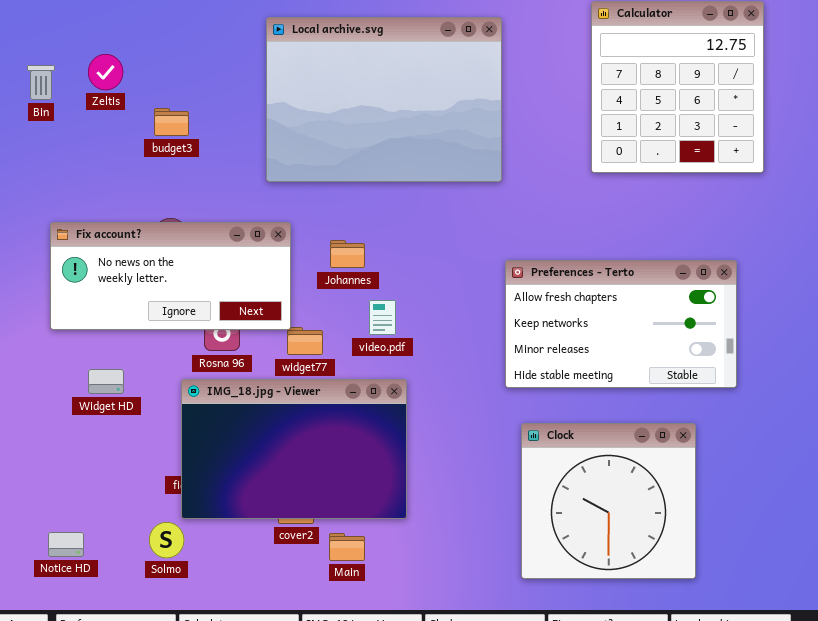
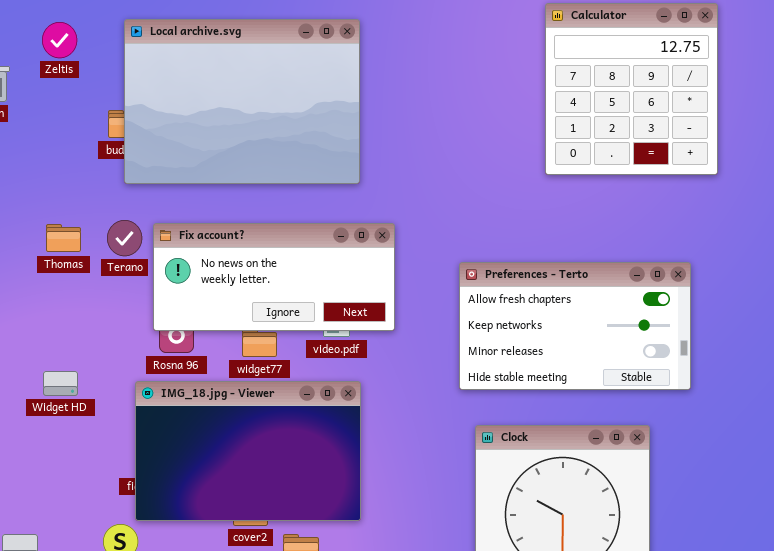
Local archive.svg: [266,17,502,182] -> [124,19,360,184], moved
Zeltis: [88,54,123,90] -> [42,22,77,58], moved
Fix account?: [50,222,291,330] -> [153,223,395,331], moved

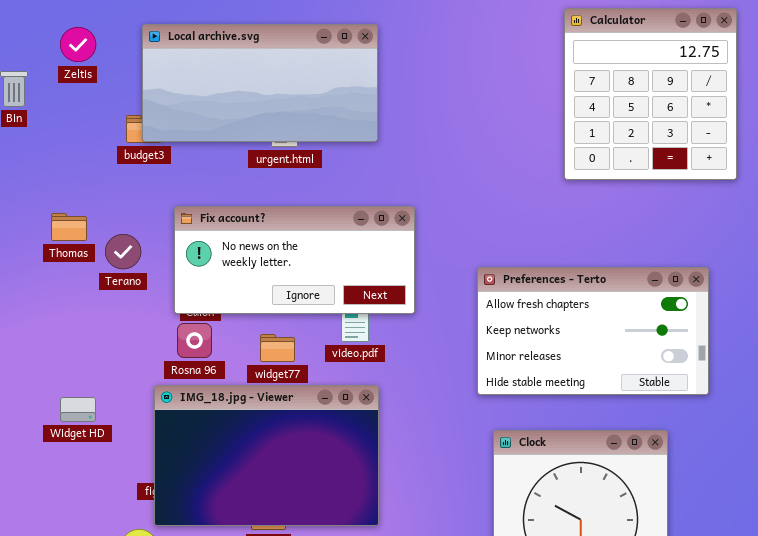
Local archive.svg: [124,19,360,184] -> [142,24,378,142], resized
Terano: [107,220,142,256] -> [105,234,141,269], moved
Fix account?: [153,223,395,331] -> [174,206,415,314], moved
Thomas: [46,224,81,252] -> [51,213,87,241], moved
Widget HD: [43,371,78,396] -> [60,397,96,422], moved

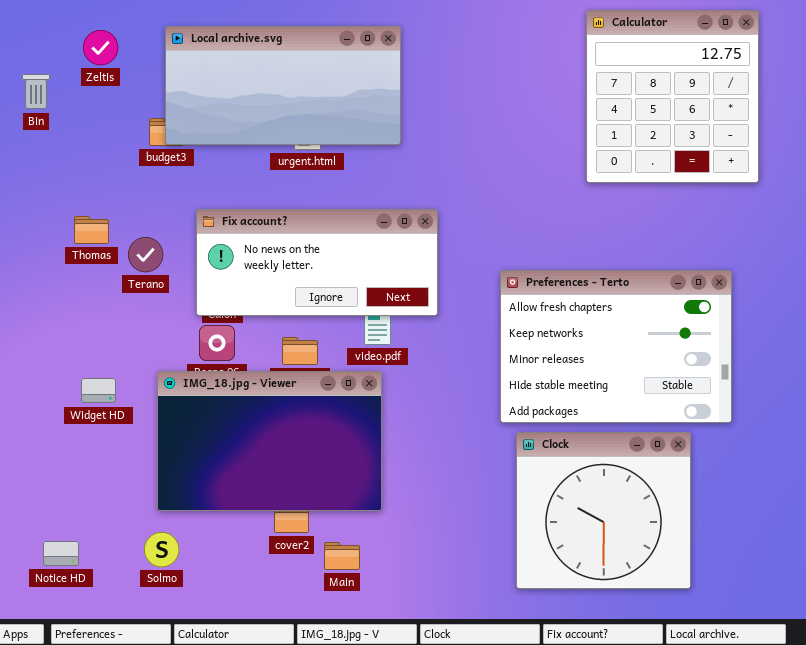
Preferences - Terto: [477,267,709,395] -> [500,270,732,423], resized
IMG_18.jpg - Viewer: [154,385,379,526] -> [157,371,382,511], moved
Widget HD: [60,397,96,422] -> [81,378,116,403], moved

